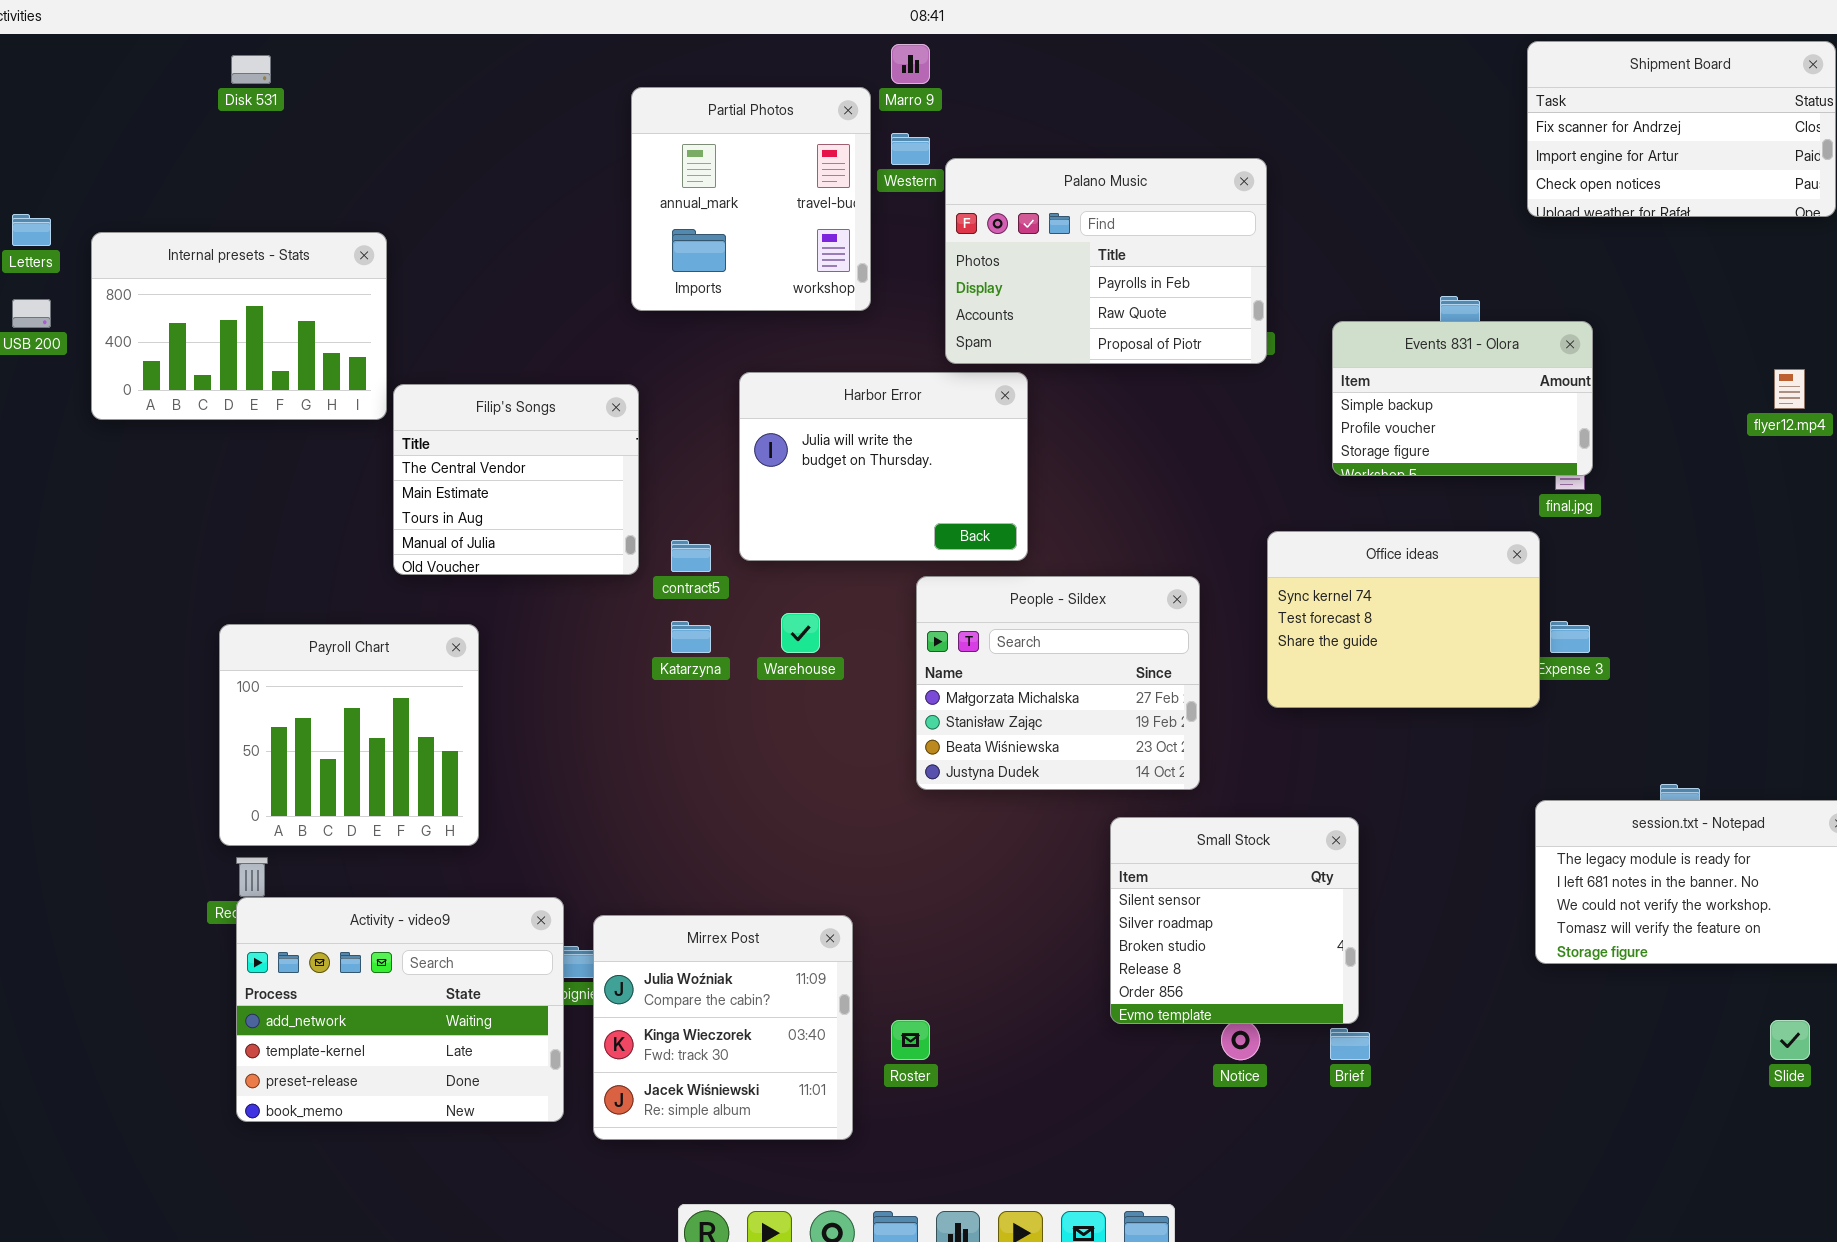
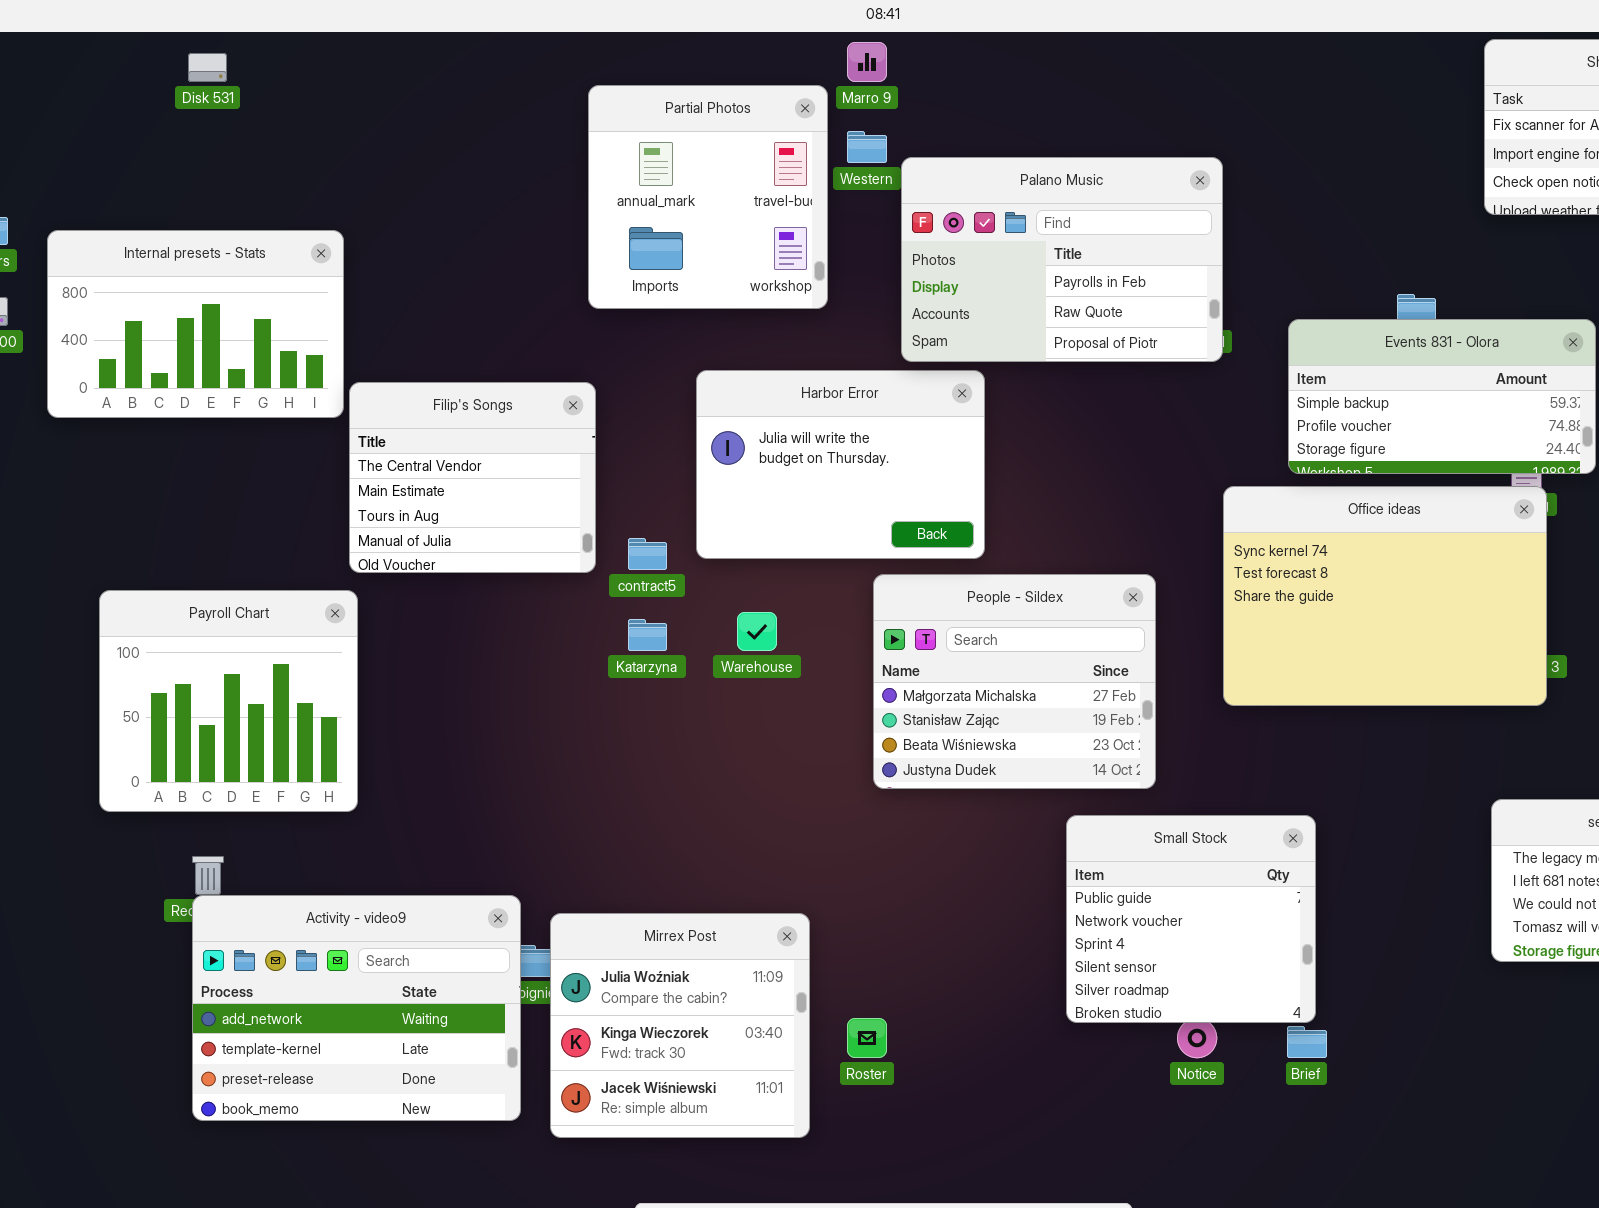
Events 831 - Olora: [1332,321,1593,476] -> [1288,319,1596,474], resized
Office ideas: [1267,531,1540,708] -> [1223,486,1547,706], resized
Payroll Chart: [219,624,479,846] -> [99,590,358,812], moved
Small Stock: [1110,817,1359,1024] -> [1066,815,1316,1023], scrolled up 3 rows

